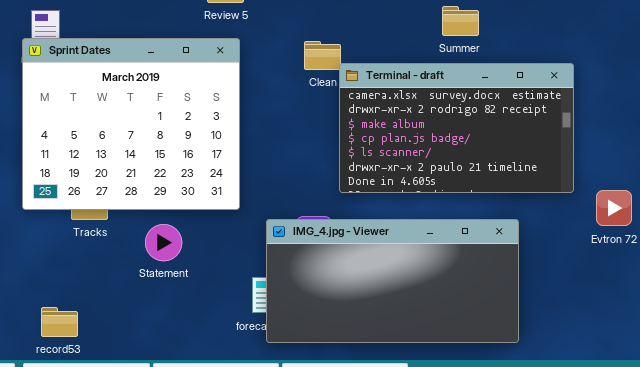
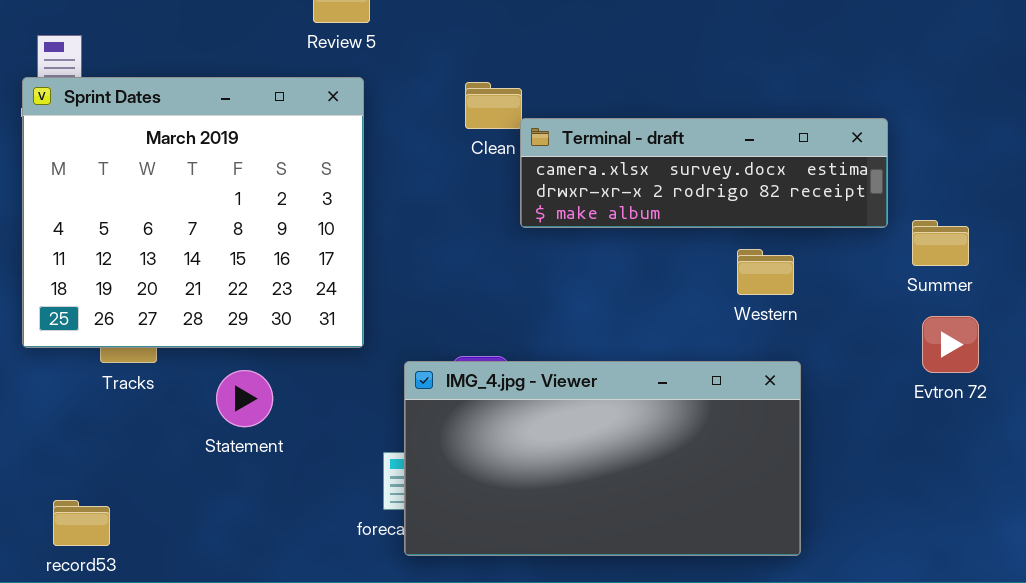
Summer: [442,6,479,36] -> [912,220,969,266], moved
Terminal - draft: [339,63,574,193] -> [520,118,888,228], resized

